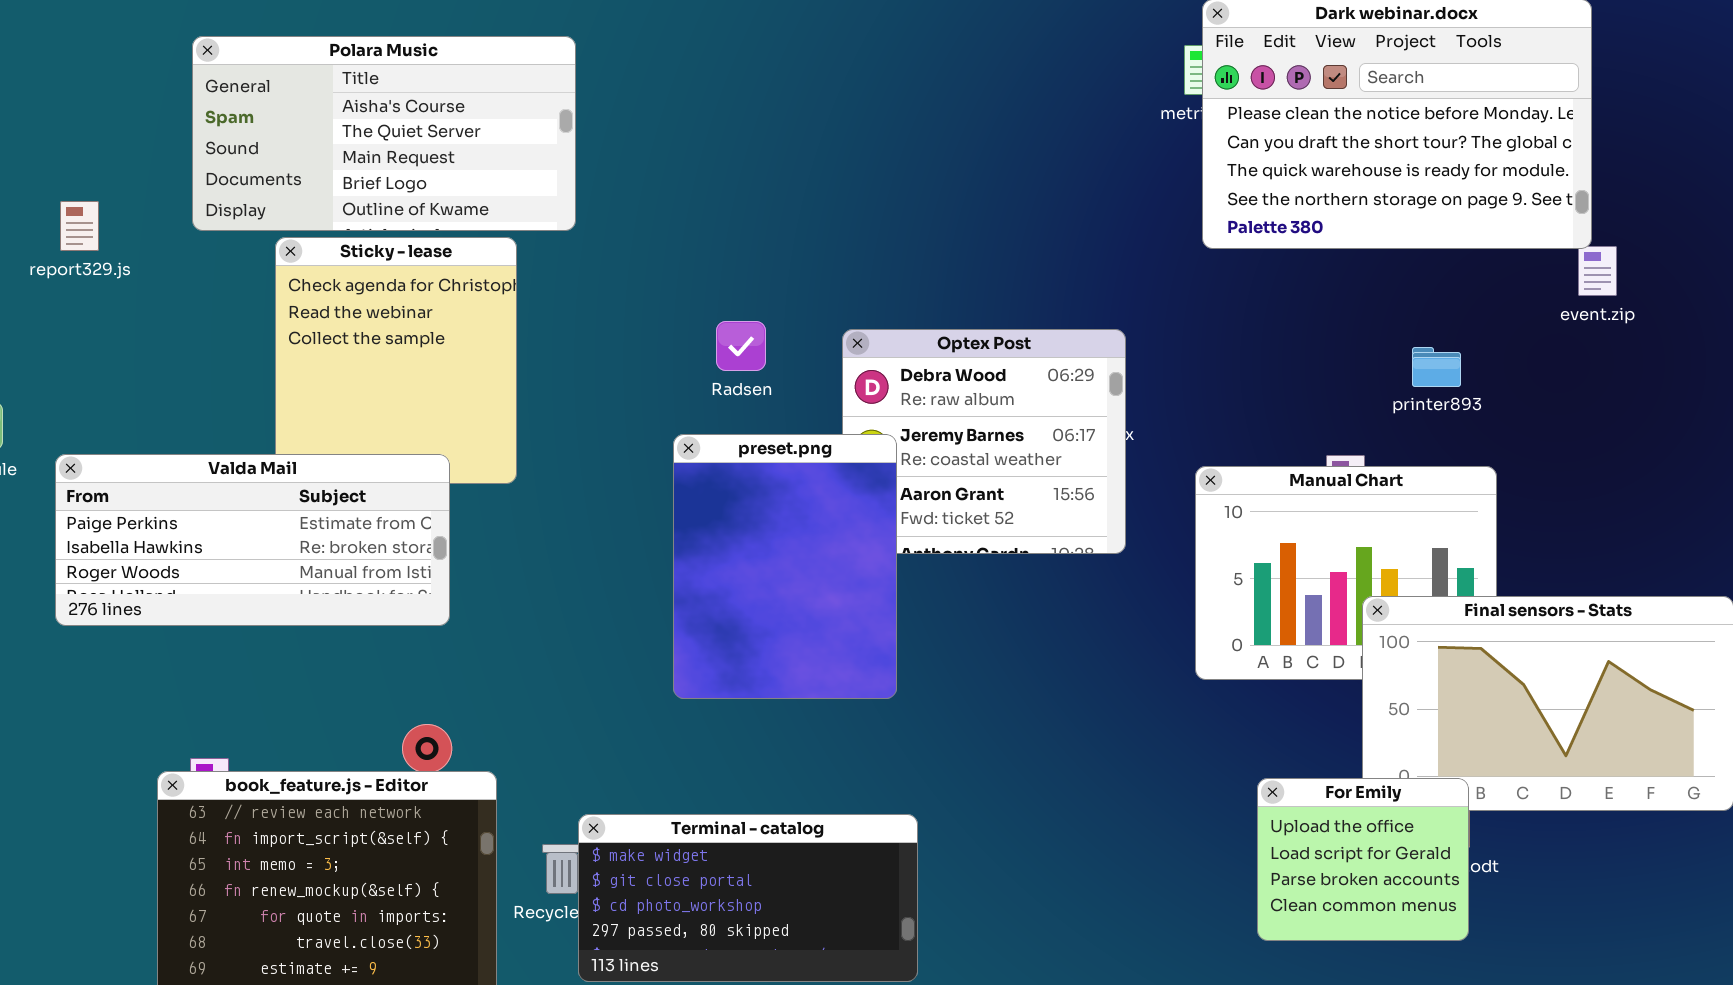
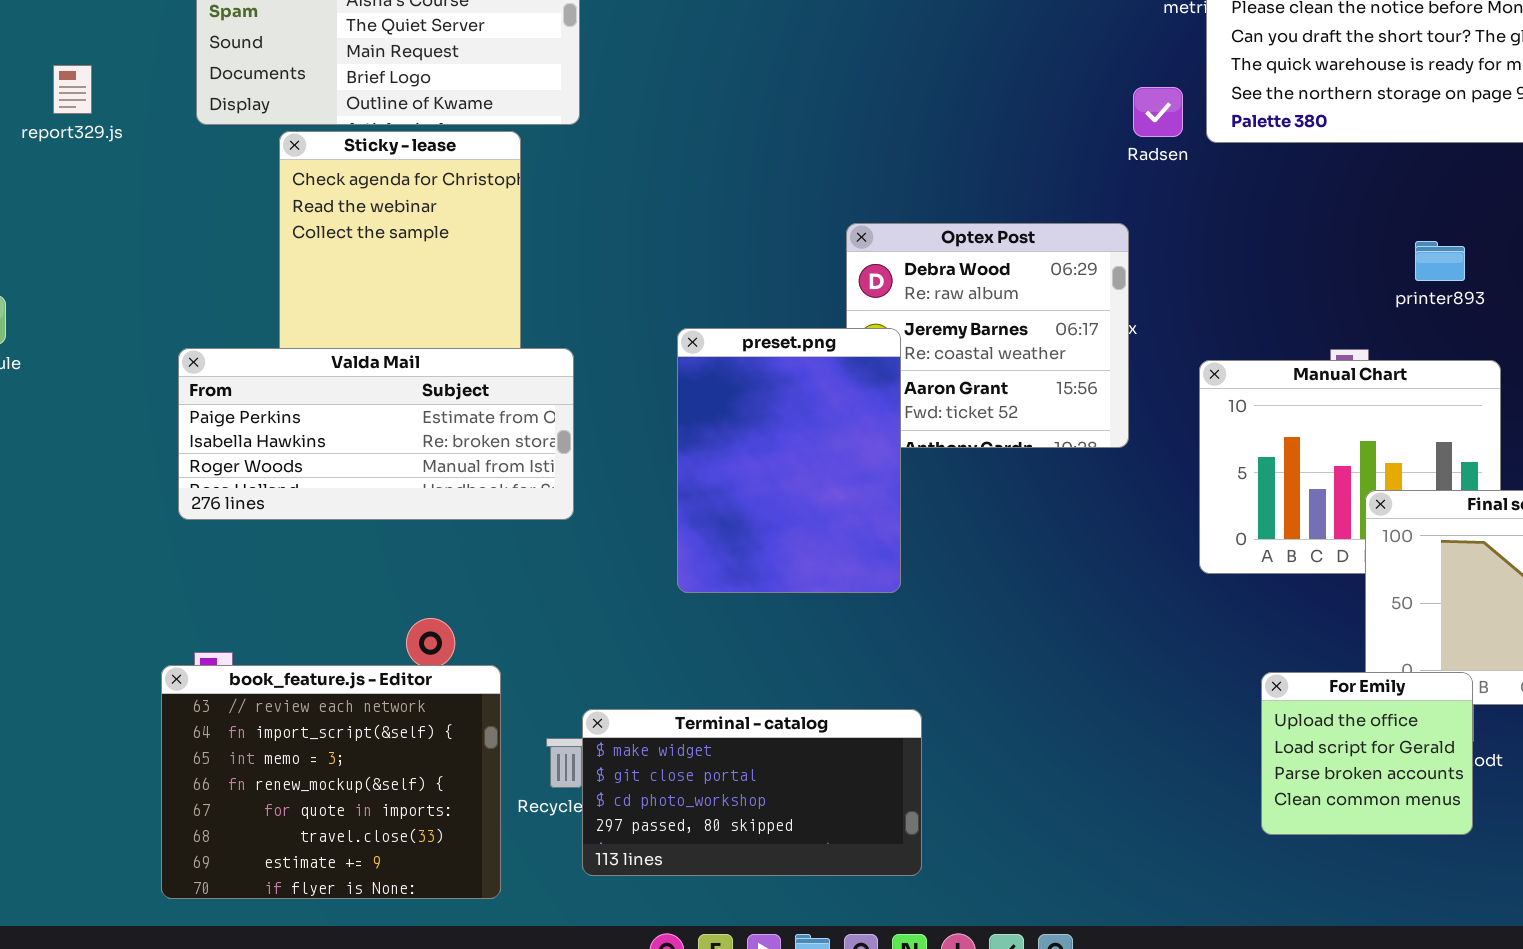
report329.js: [60,201,99,251] -> [53,65,92,114], moved
Radsen: [716,321,766,371] -> [1133,87,1183,137], moved
Valda Mail: [55,454,450,626] -> [178,348,574,520], moved

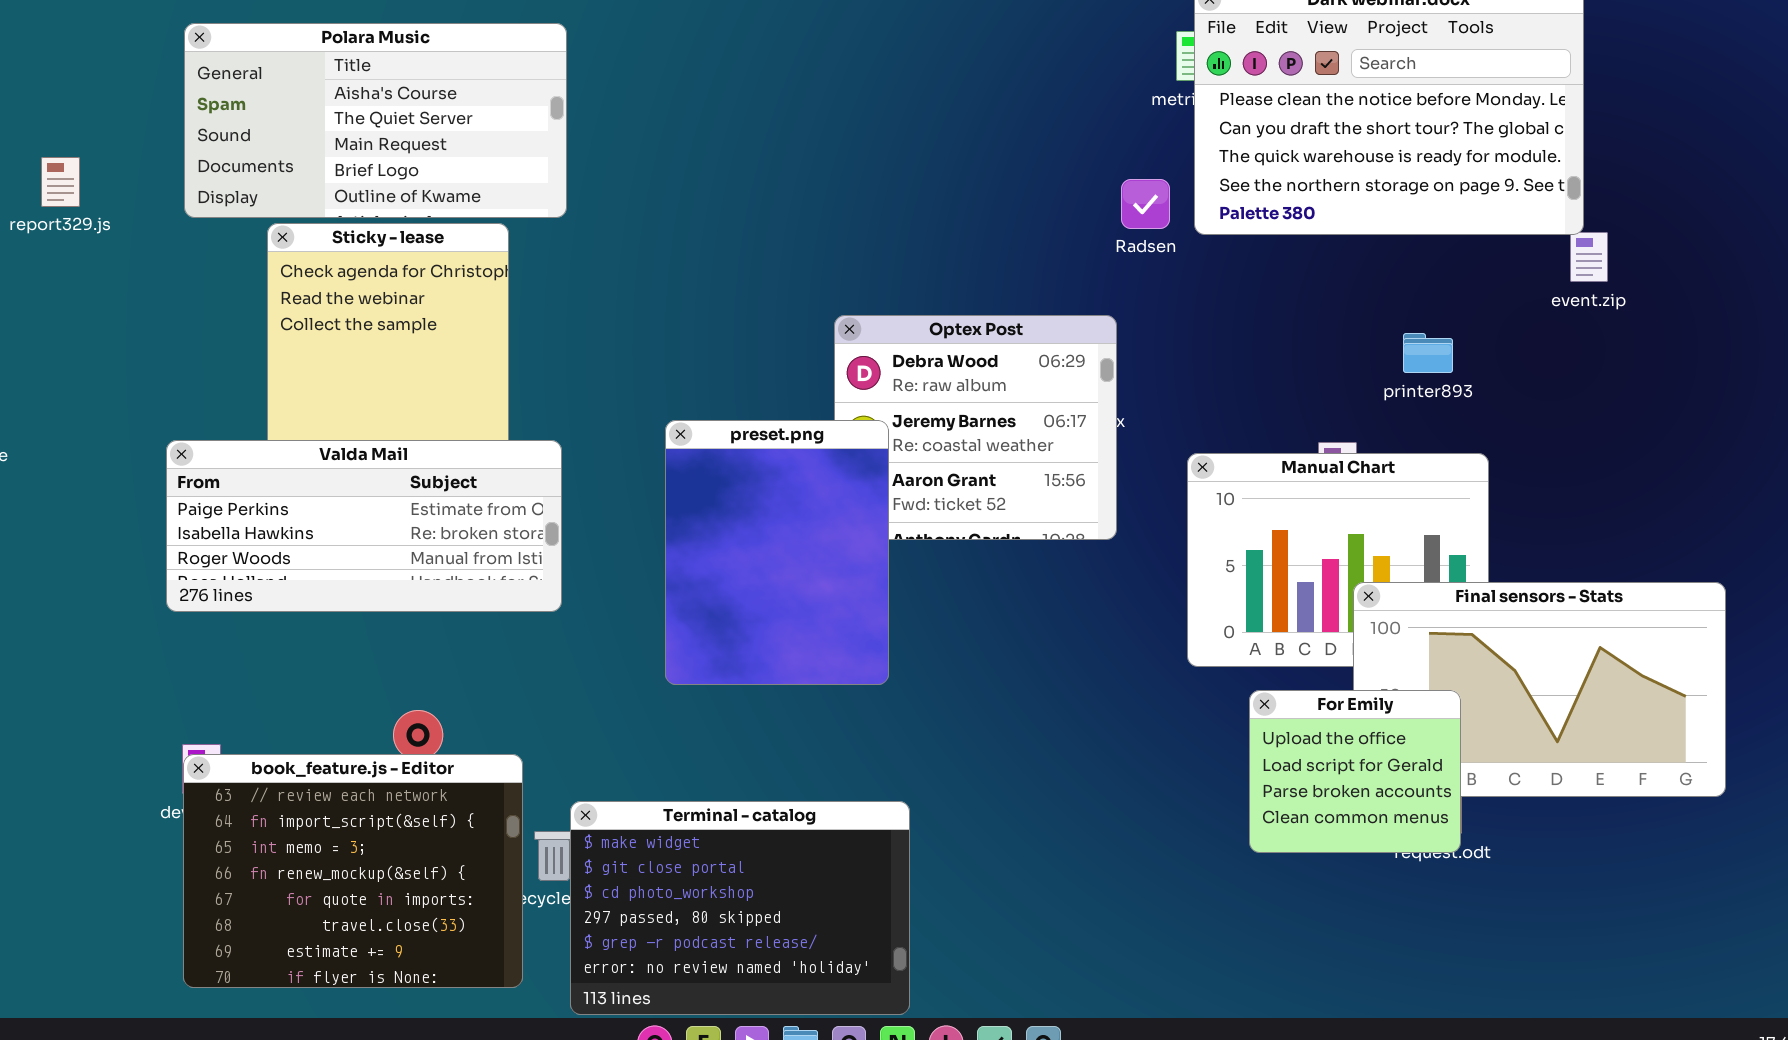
book_feature.js - Editor: [161,665,501,899] -> [183,754,523,988], moved
For Emily: [1261,672,1473,835] -> [1249,690,1461,853], moved
Terminal - catalog: [582,709,922,876] -> [570,801,910,1015], resized

